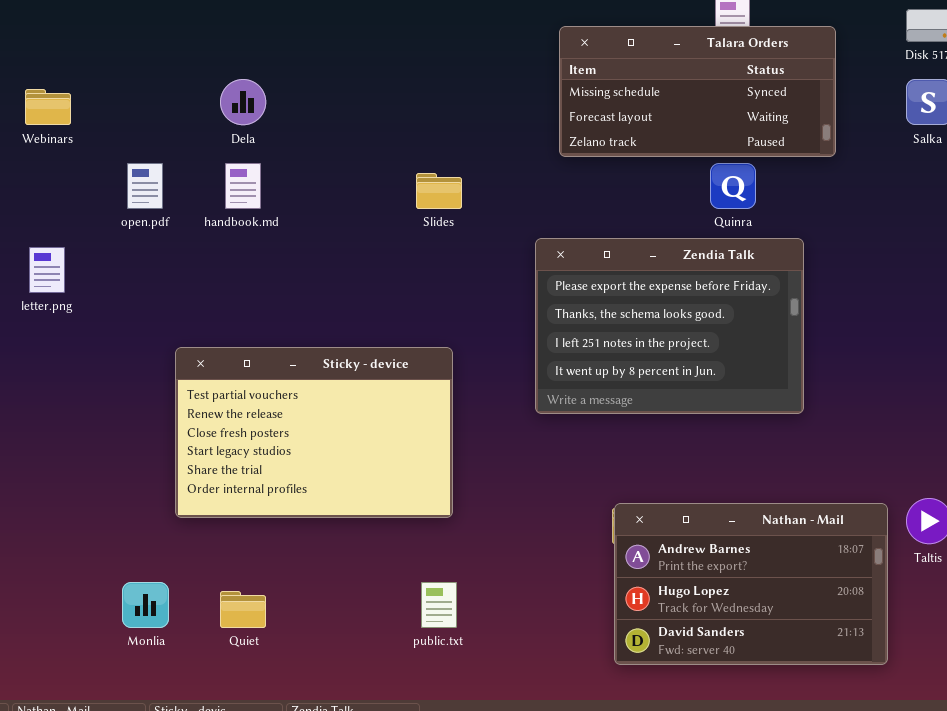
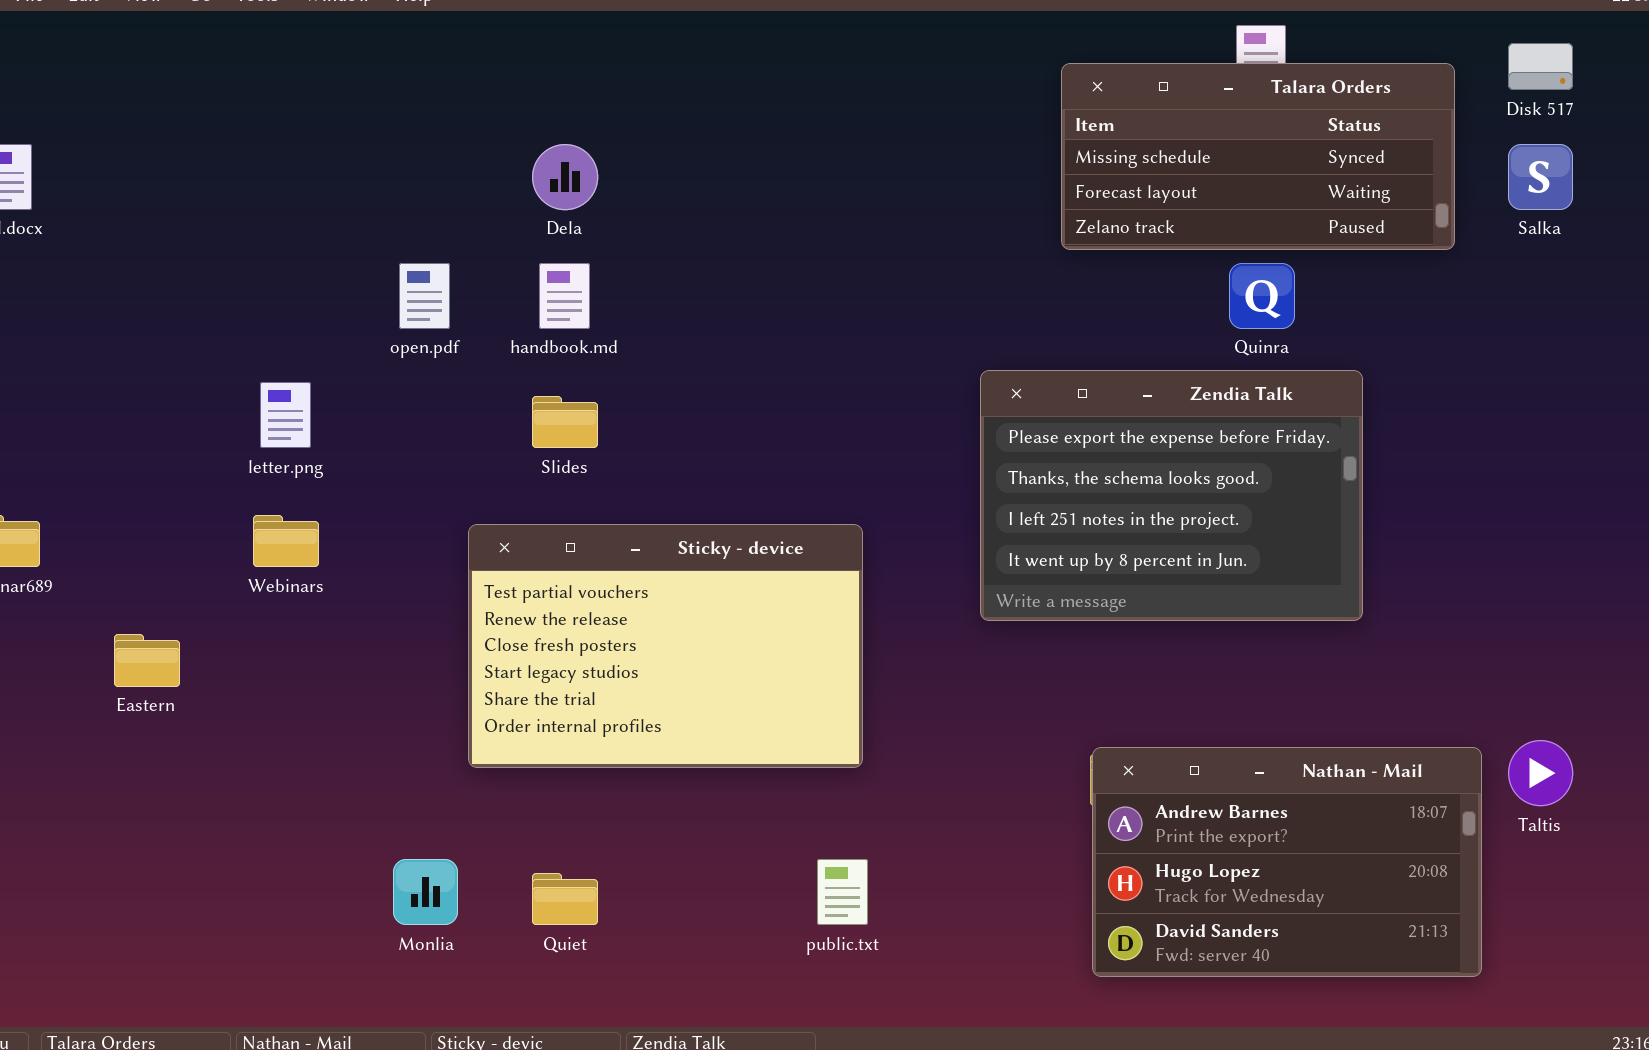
Talara Orders: [559,26,836,157] -> [1061,63,1455,250], moved
Webinars: [25,89,71,125] -> [253,515,319,567], moved
Slides: [416,173,462,209] -> [532,396,598,448], moved

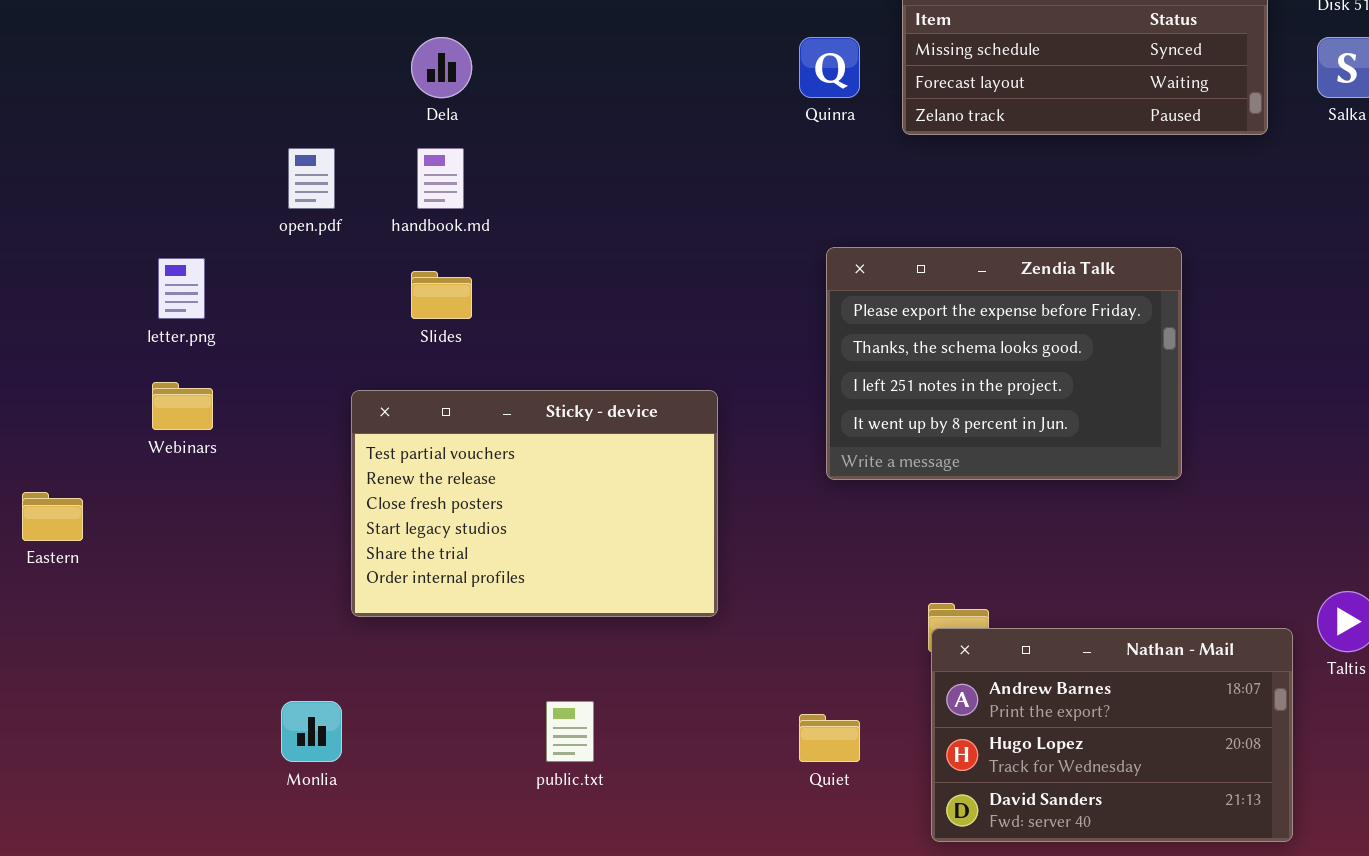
Quinra: [1229,263,1295,329] -> [799,37,860,98], moved
Nathan - Mail: [1092,747,1482,977] -> [931,628,1293,842], moved
public.txt: [817,859,868,925] -> [546,701,594,762], moved
Quiet: [532,873,598,925] -> [799,714,860,762], moved

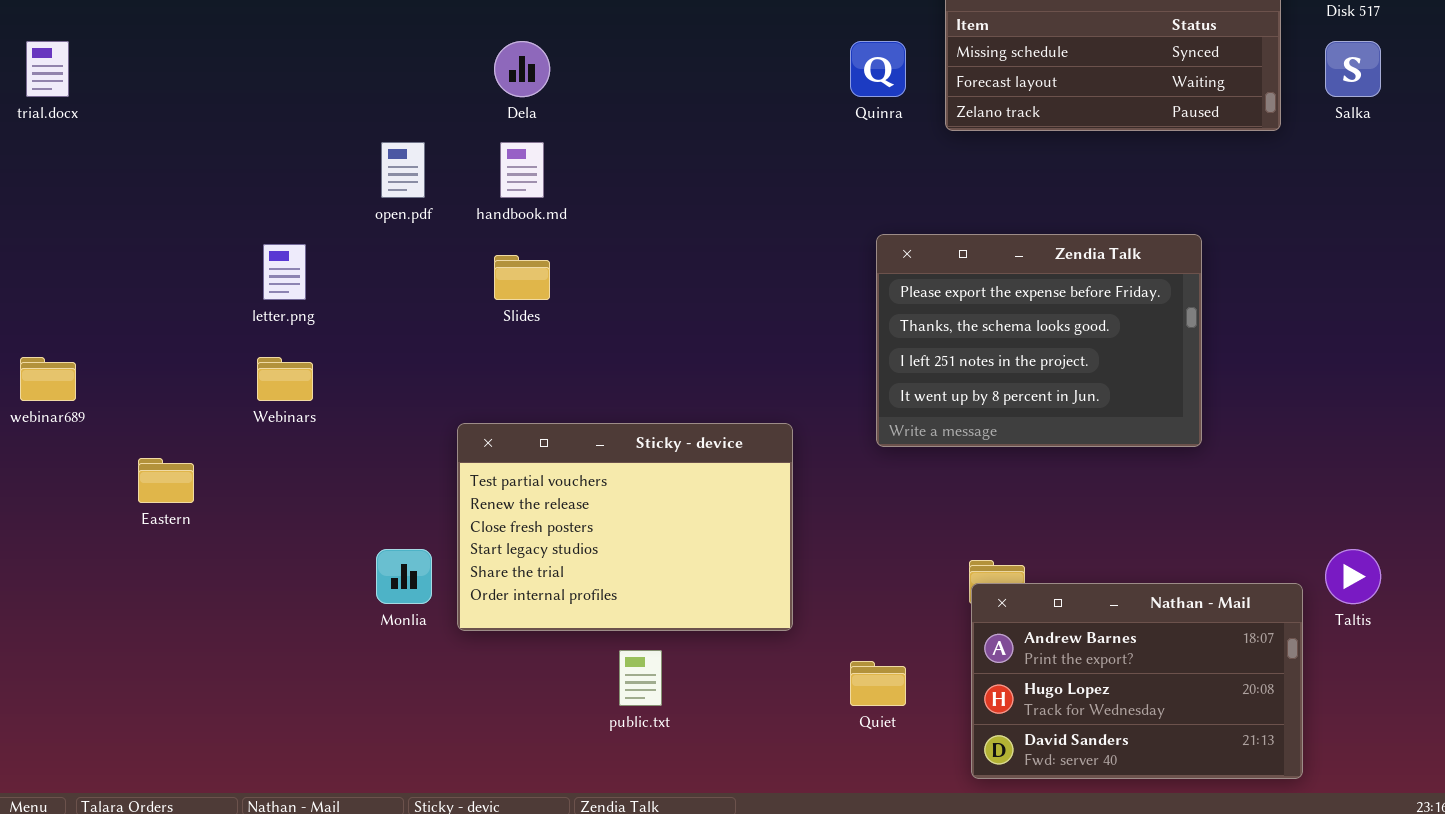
Sticky - device: [351,390,718,617] -> [457,423,793,631], moved
Monlia: [281,701,342,762] -> [376,549,432,604], moved

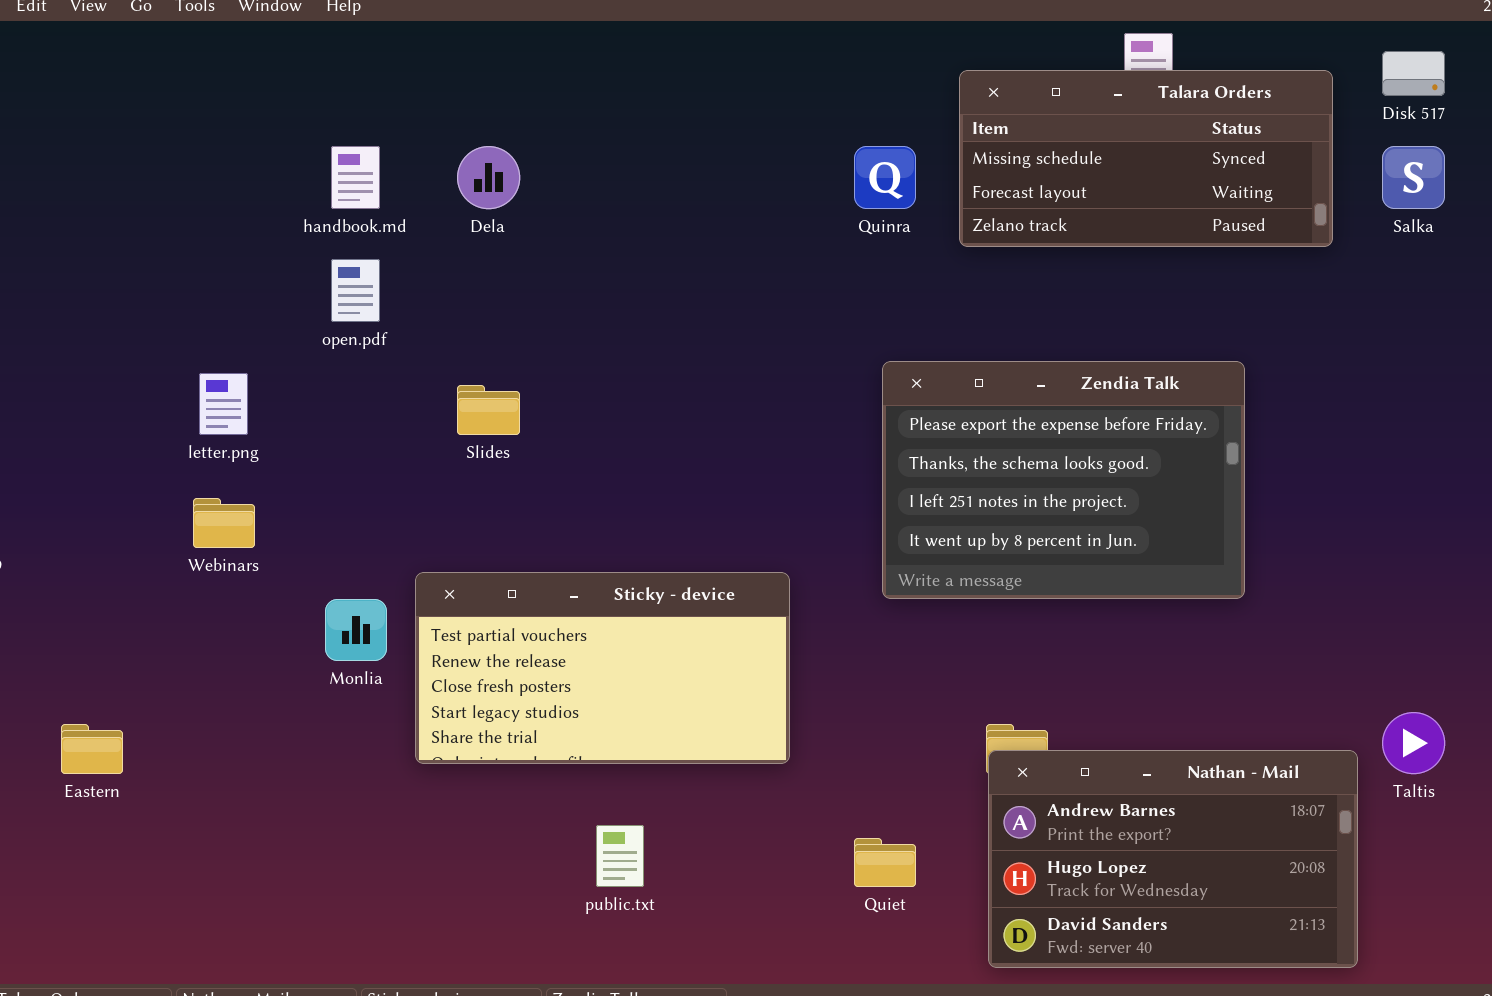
handbook.md: [500,142,544,198] -> [331,146,380,209], moved
Sticky - device: [457,423,793,631] -> [415,572,790,764], resized
Eastern: [138,458,194,503] -> [61,724,123,774], moved
Monlia: [376,549,432,604] -> [325,599,387,661], moved

